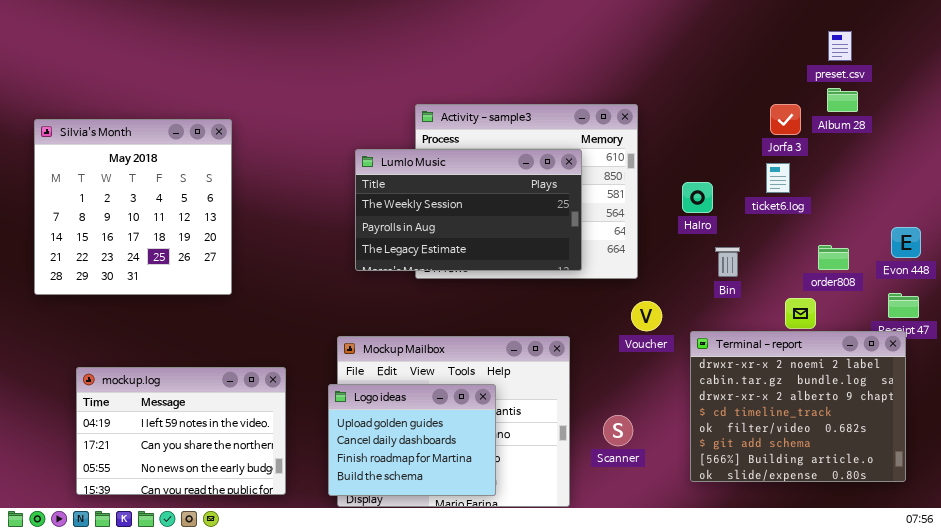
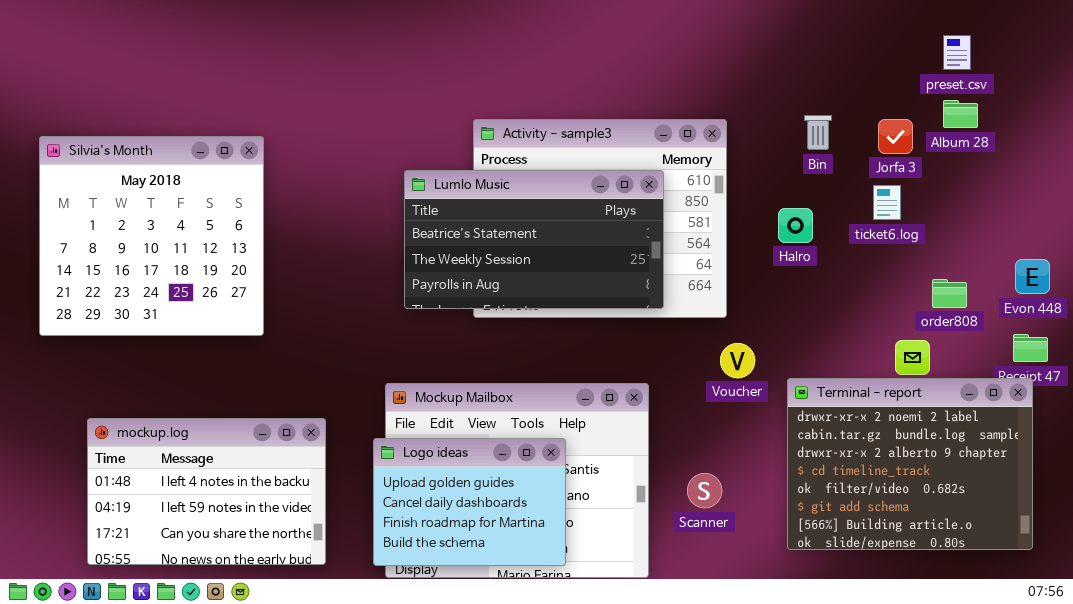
Lumlo Music: [355,149,582,271] -> [404,170,664,309], scrolled up 1 row
Bin: [715,247,740,277] -> [804,115,832,150], moved
mockup.log: [76,367,286,495] -> [87,418,326,565], scrolled up 1 row

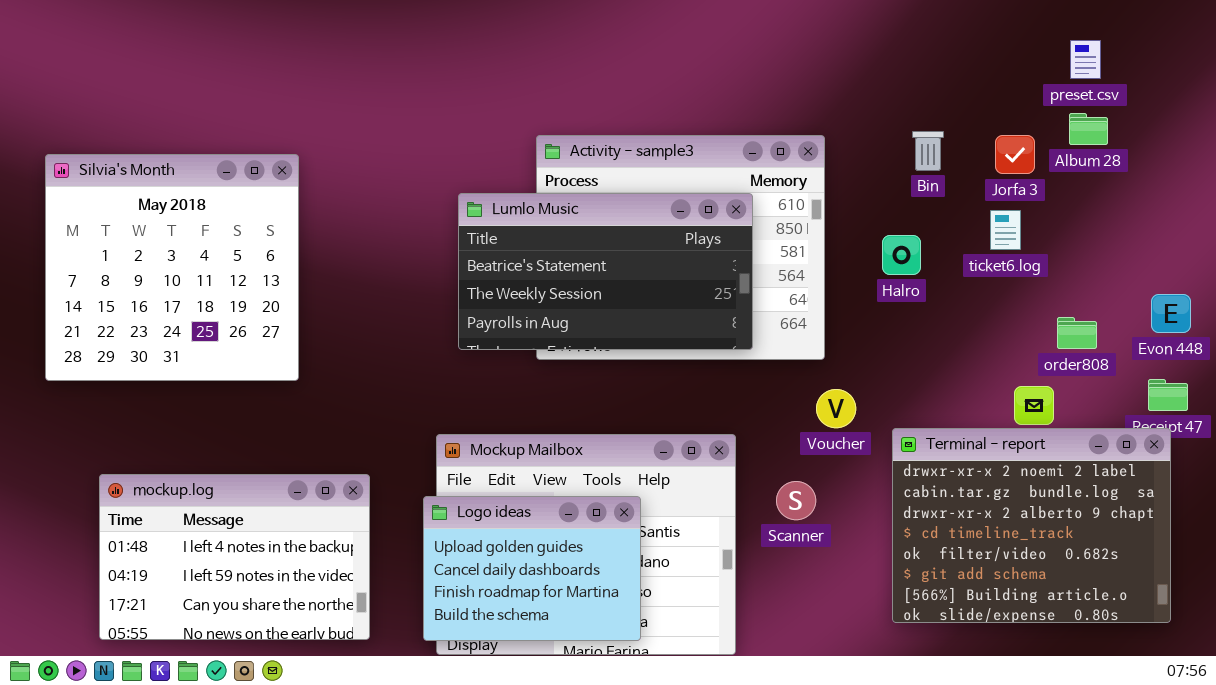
Scanner: [687,473,722,508] -> [776,481,816,520], moved

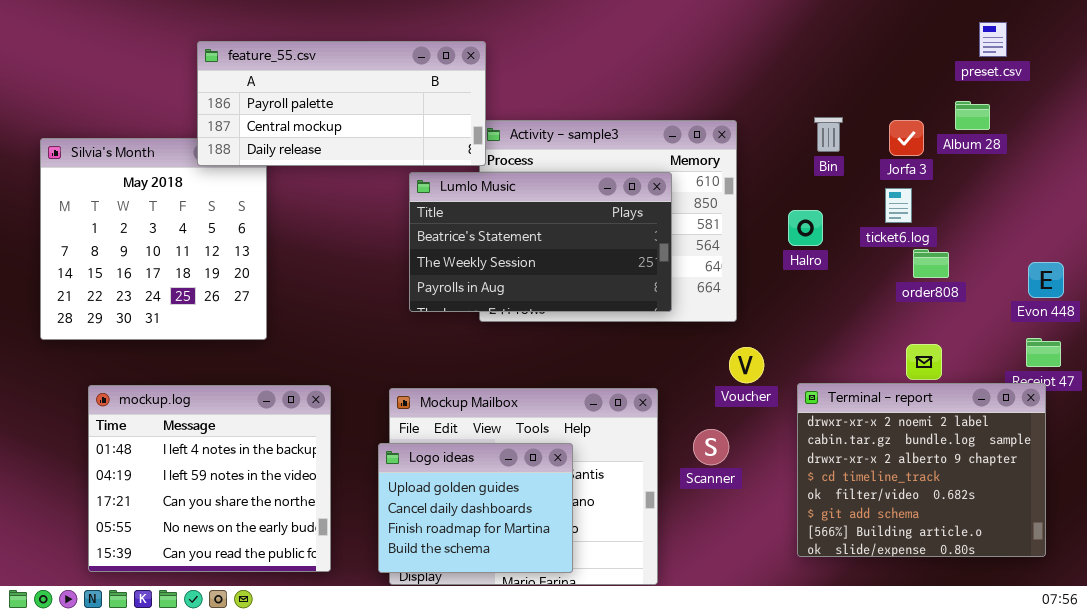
preset.csv: [1070,40,1101,79] -> [979,22,1007,57], moved
feature_55.csv: none -> [197,41,486,166], opened
order808: [1057,317,1097,349] -> [913,249,949,278], moved
mockup.log: [99,474,370,640] -> [88,385,331,572], resized

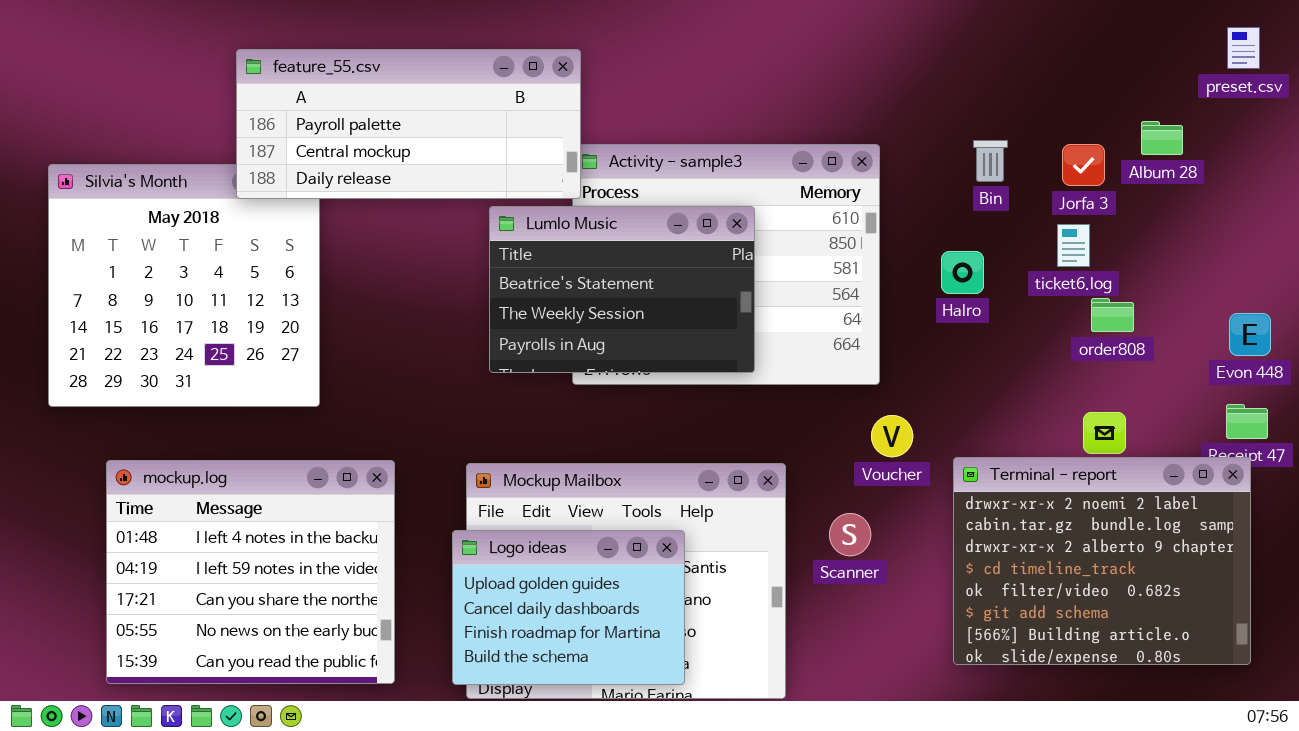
preset.csv: [979,22,1007,57] -> [1227,27,1260,69], moved
Lumlo Music: [409,172,672,312] -> [489,206,755,373], resized

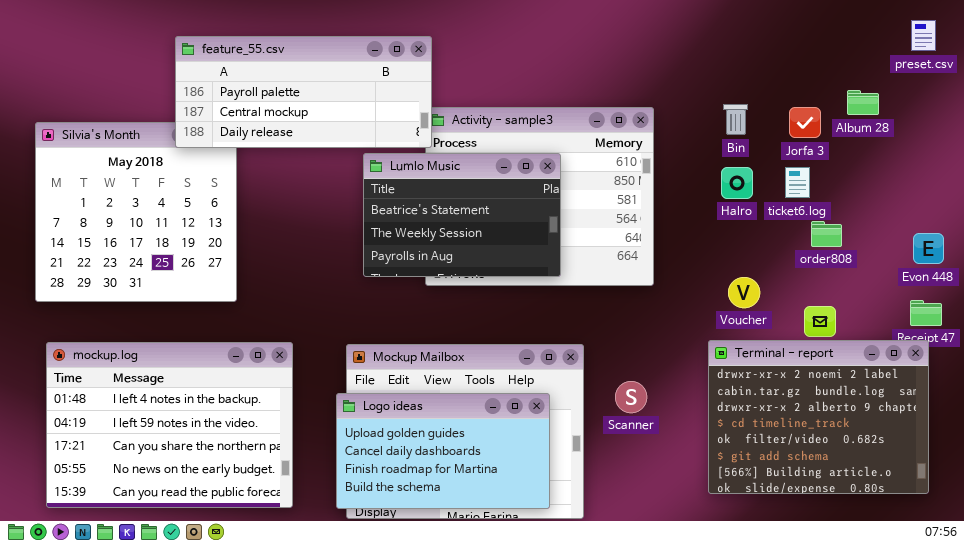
Halro: [941,251,984,294] -> [721,167,753,199], moved
Voucher: [871,415,913,457] -> [728,277,760,308], moved
mockup.log: [106,460,395,684] -> [46,342,293,508], resized
Logo ideas: [452,530,685,685] -> [336,393,550,509], resized

